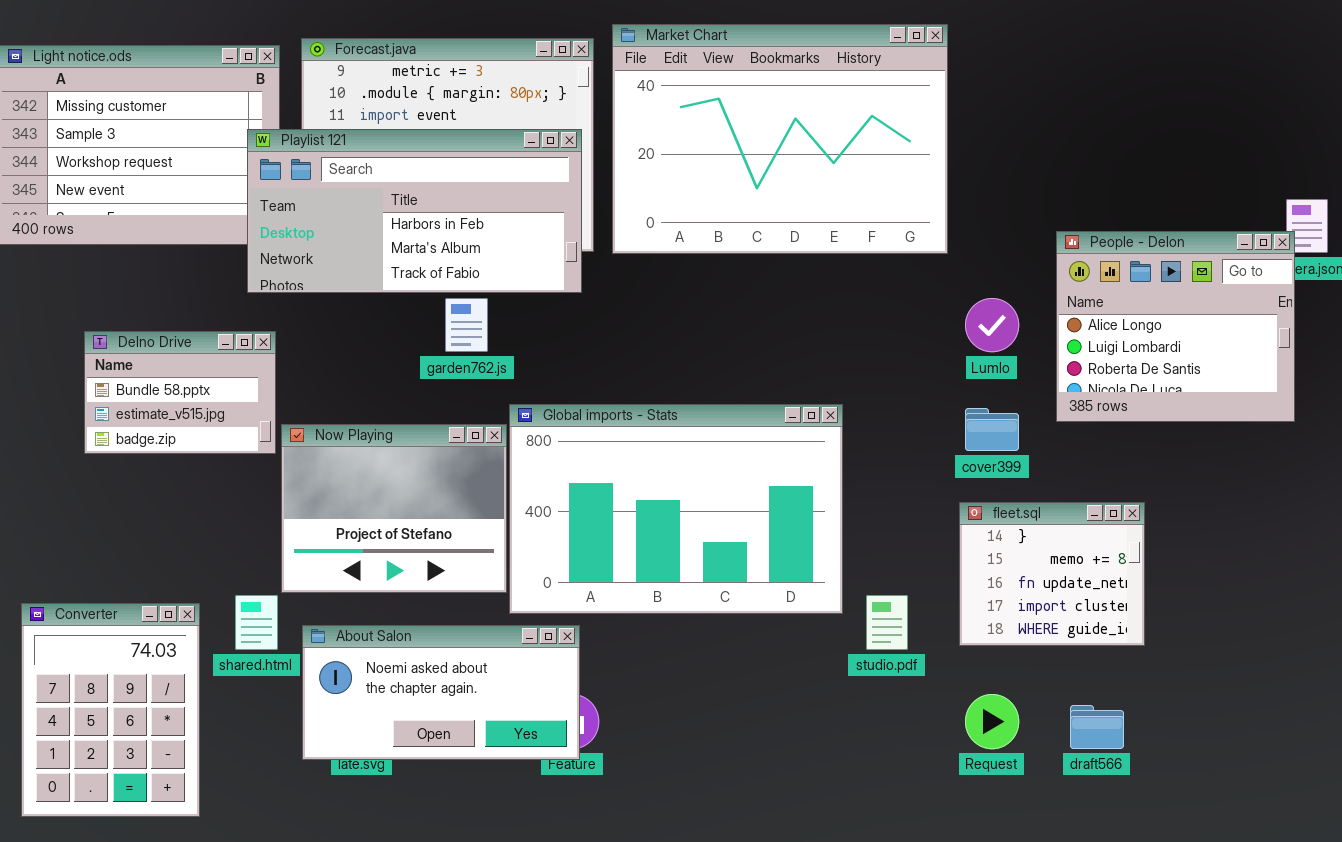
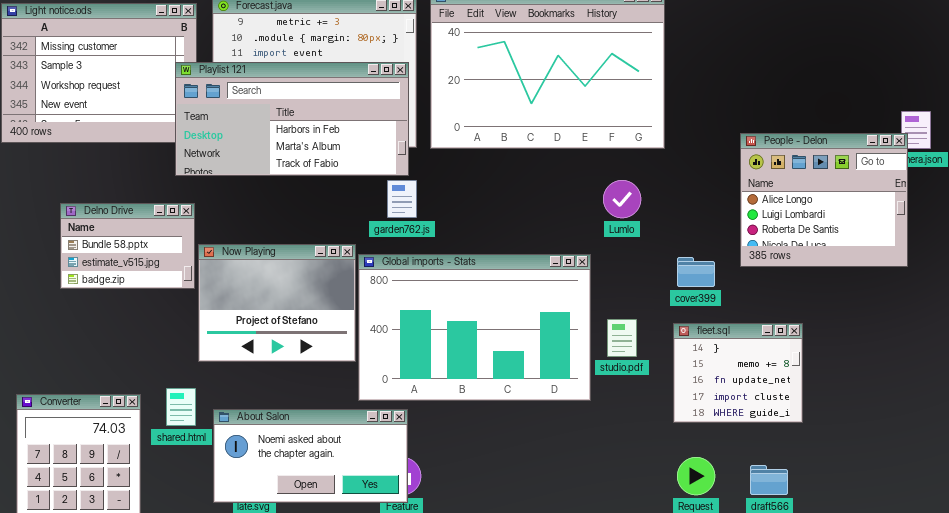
garden762.js: [445,298,488,352] -> [387,180,417,218], moved
Lumlo: [965,298,1019,352] -> [603,180,641,218], moved
Now Playing: [281,424,507,593] -> [198,244,356,362], moved
studio.pdf: [866,595,908,650] -> [607,319,637,357], moved

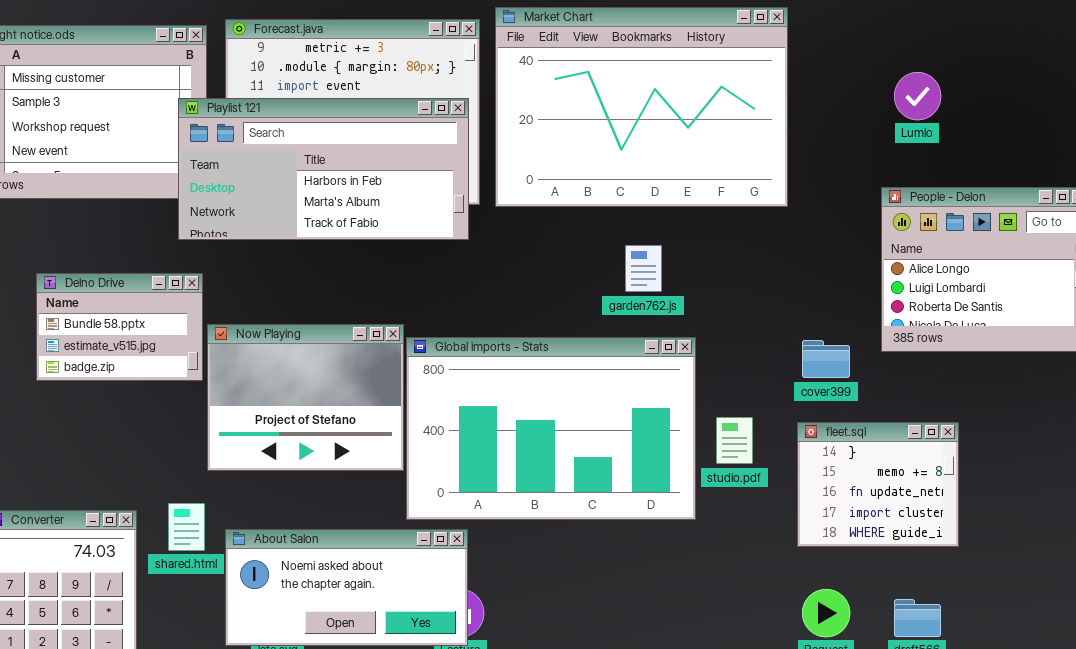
garden762.js: [387,180,417,218] -> [625,245,662,292], moved
Lumlo: [603,180,641,218] -> [894,72,941,120], moved

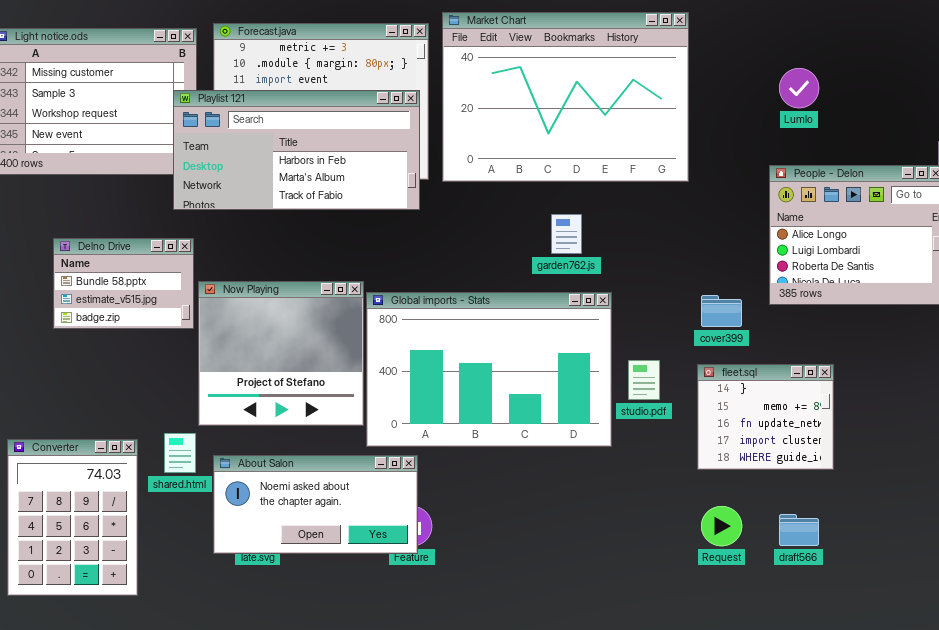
Now Playing: [207,324,404,471] -> [198,281,364,426], resized

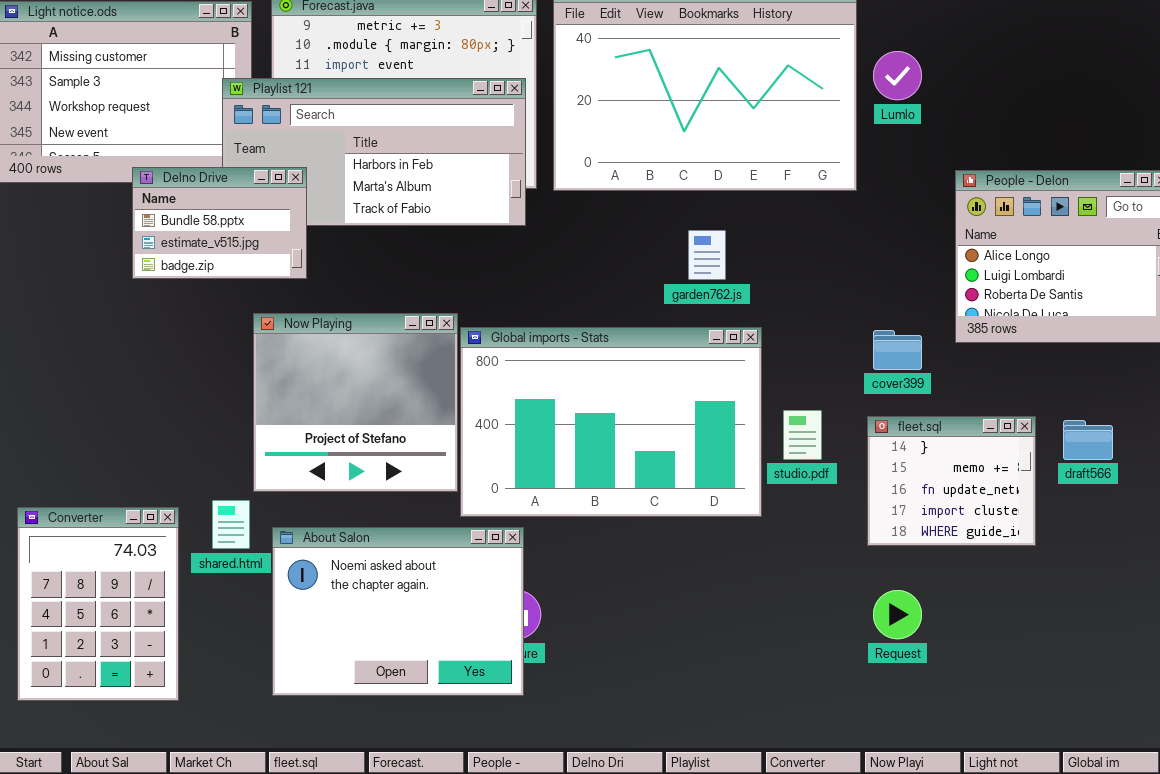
Lumlo: [779,68,819,108] -> [873,51,922,100], moved
Delno Drive: [53,238,194,329] -> [132,167,307,279], moved
About Salon: [213,455,418,554] -> [272,527,524,696], resized
draft566: [779,514,819,546] -> [1063,420,1113,460], moved

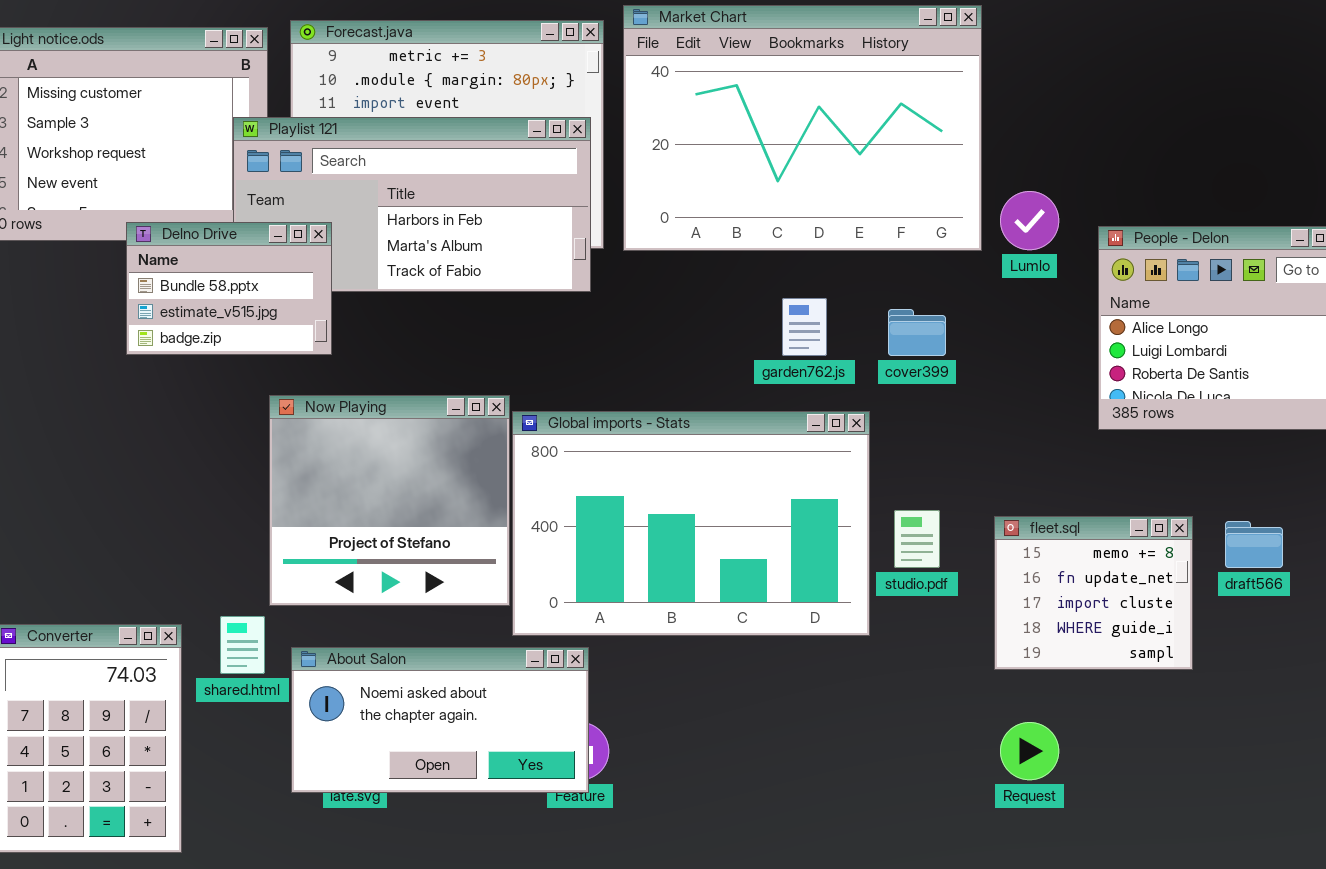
Lumlo: [873,51,922,100] -> [1000,191,1059,250], moved
cover399: [873,330,922,370] -> [888,309,946,356], moved
fleet.sql: [867,416,1036,546] -> [994,516,1193,670], scrolled down 1 row
About Salon: [272,527,524,696] -> [291,647,589,793], resized

